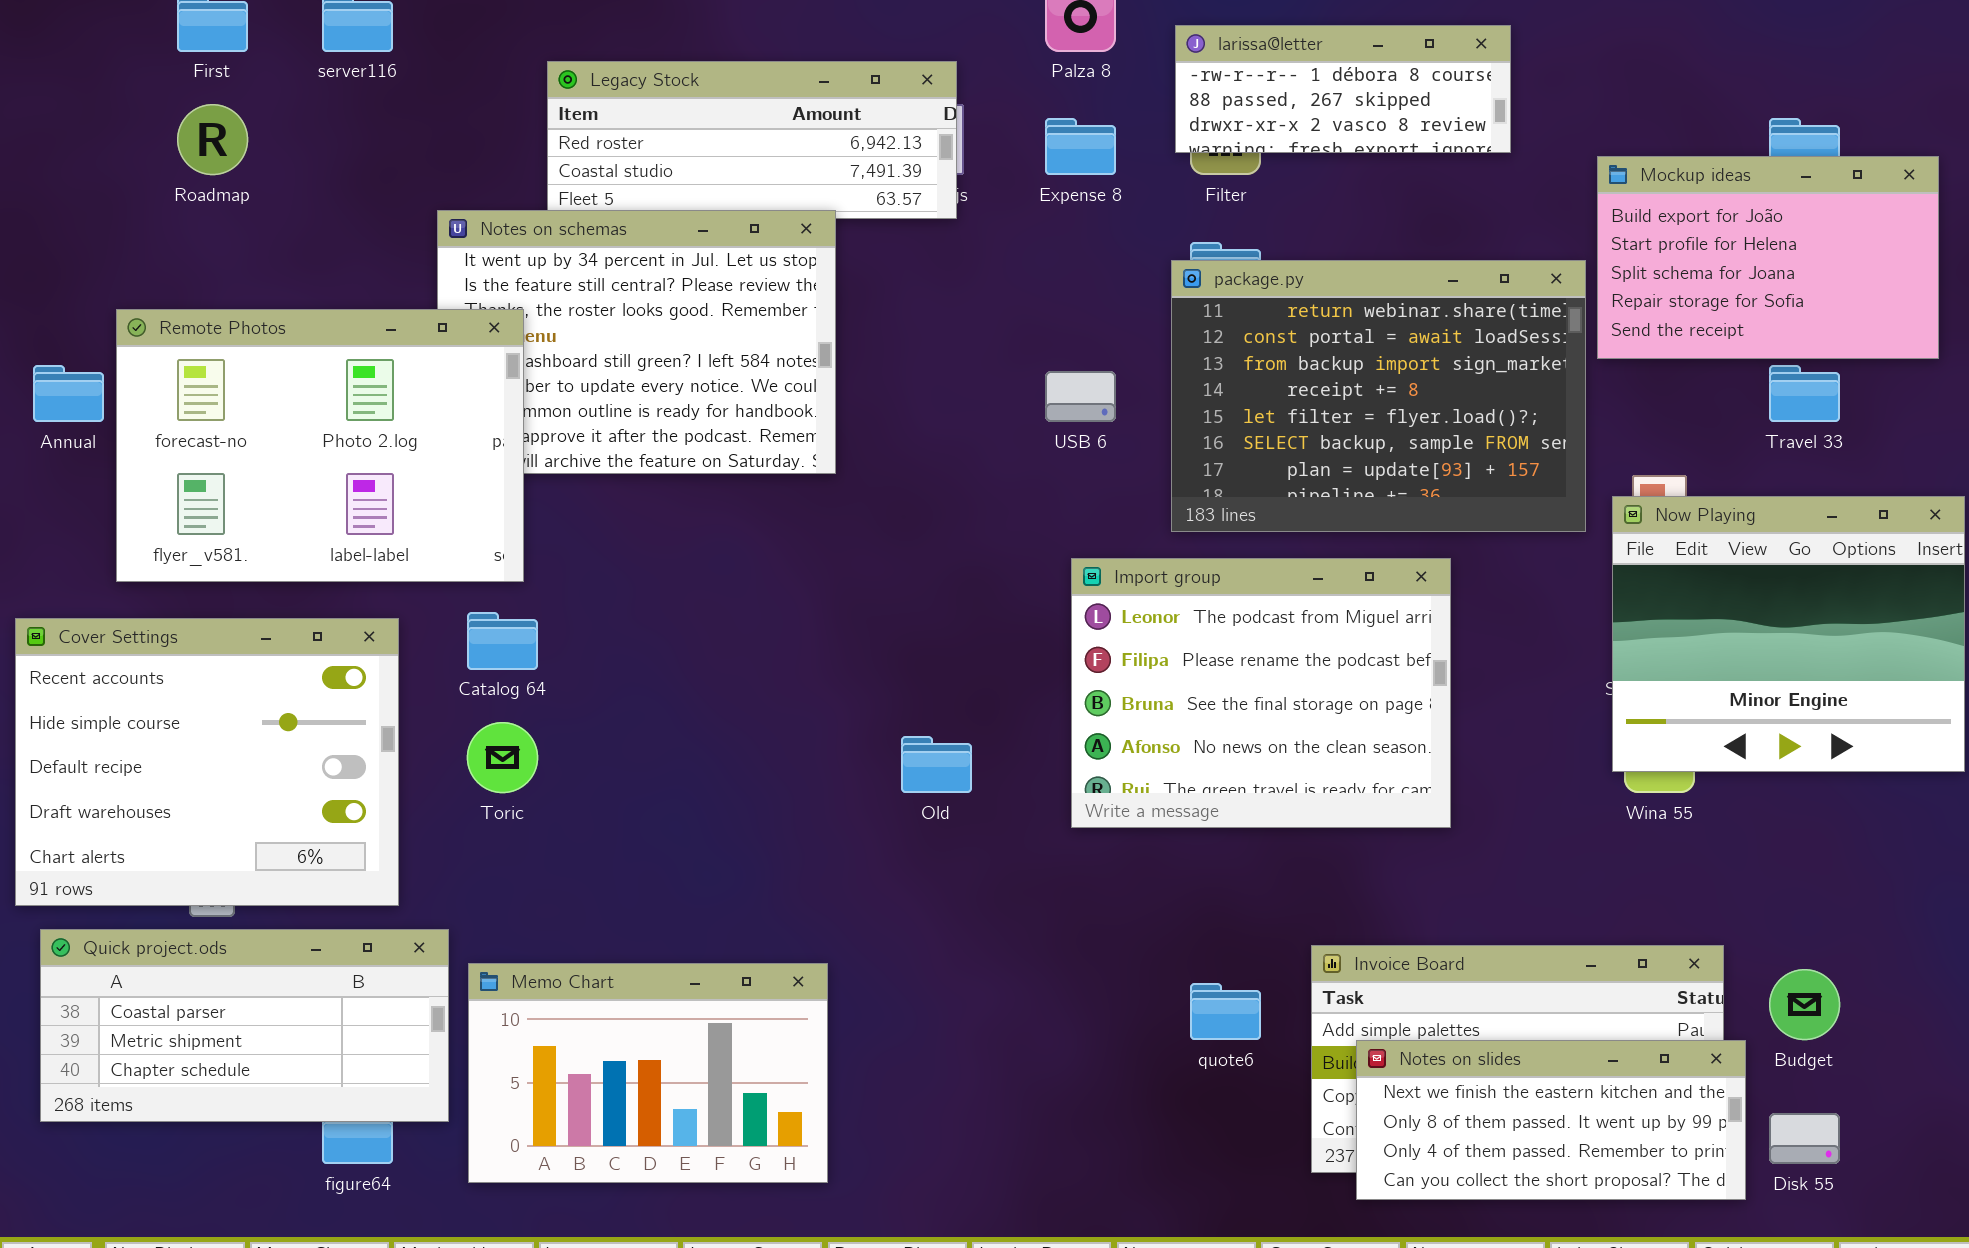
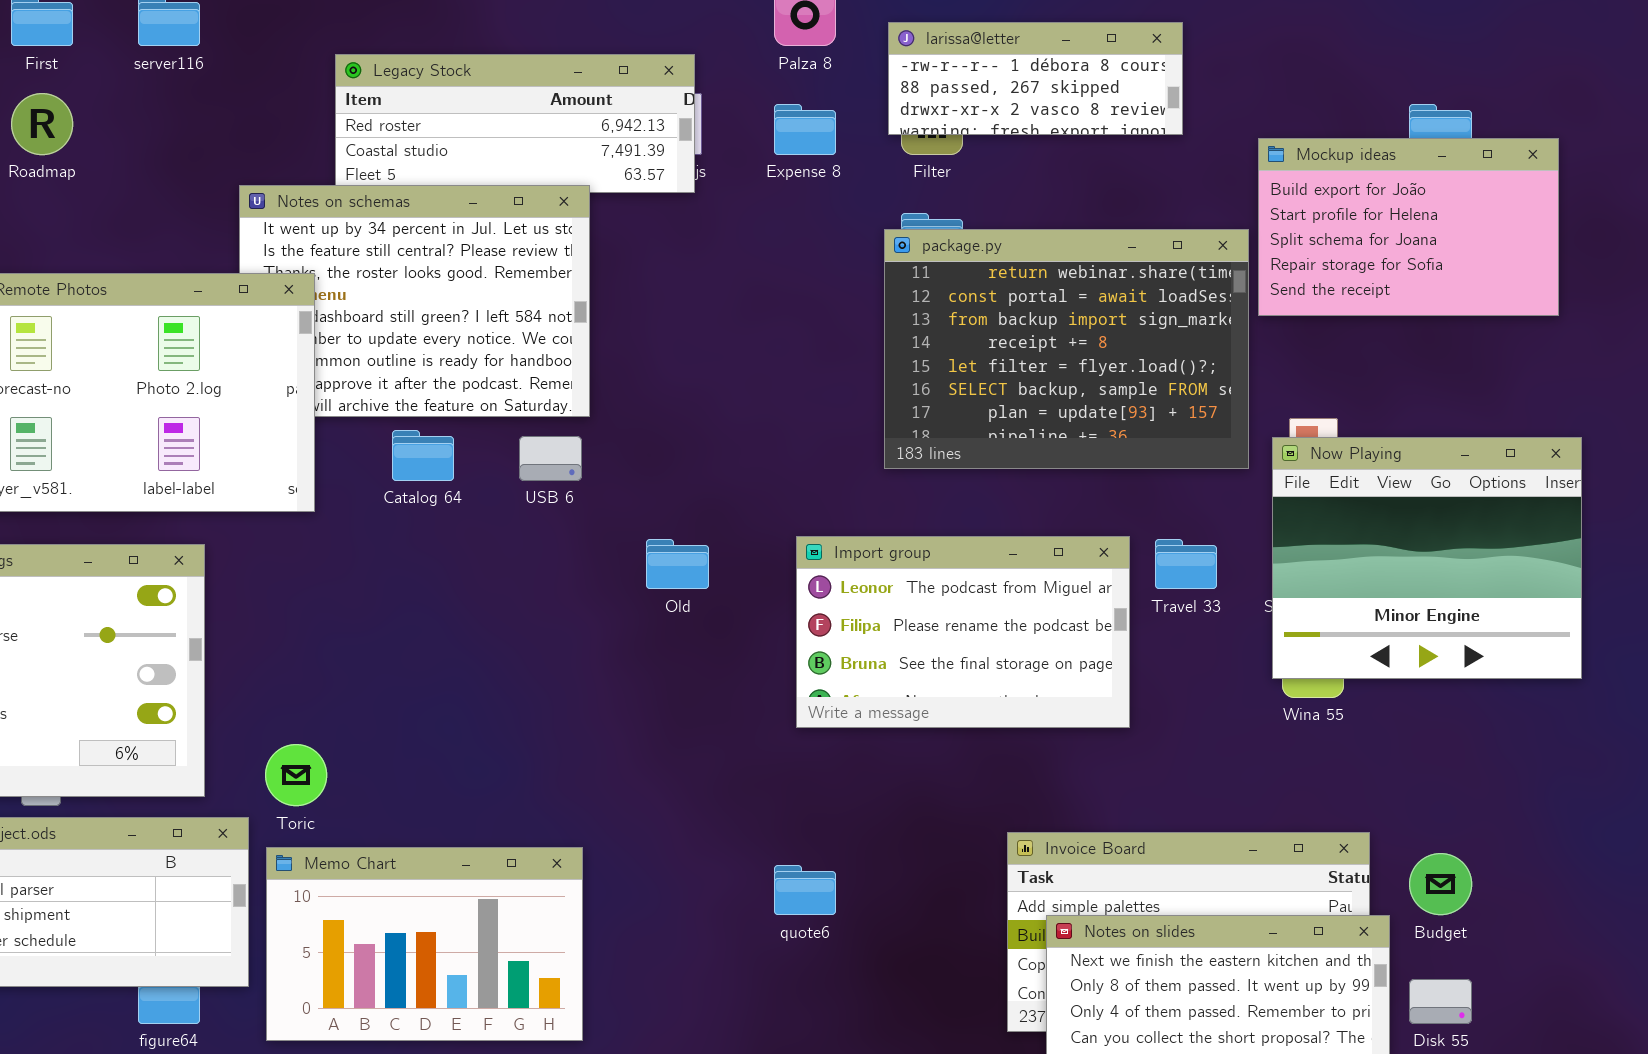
Travel 33: [1769,365,1840,422] -> [1155,539,1217,589], moved
USB 6: [1045,371,1116,422] -> [519,436,582,481], moved
Import group: [1071,558,1451,828] -> [796,536,1130,728], resized
Catalog 64: [467,612,538,670] -> [392,430,454,481], moved
Toric: [467,722,538,793] -> [265,744,327,806], moved
Old: [901,736,972,793] -> [646,539,709,589], moved
quote6: [1190,983,1261,1040] -> [774,865,836,915], moved

